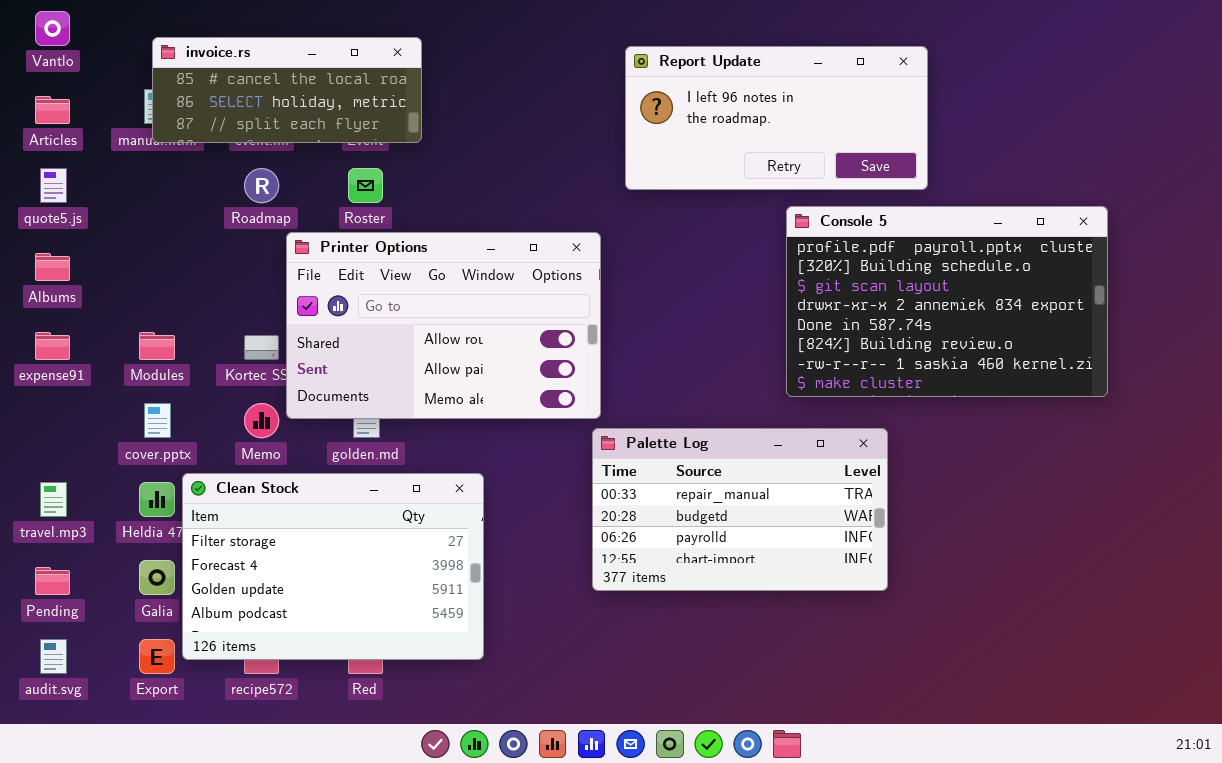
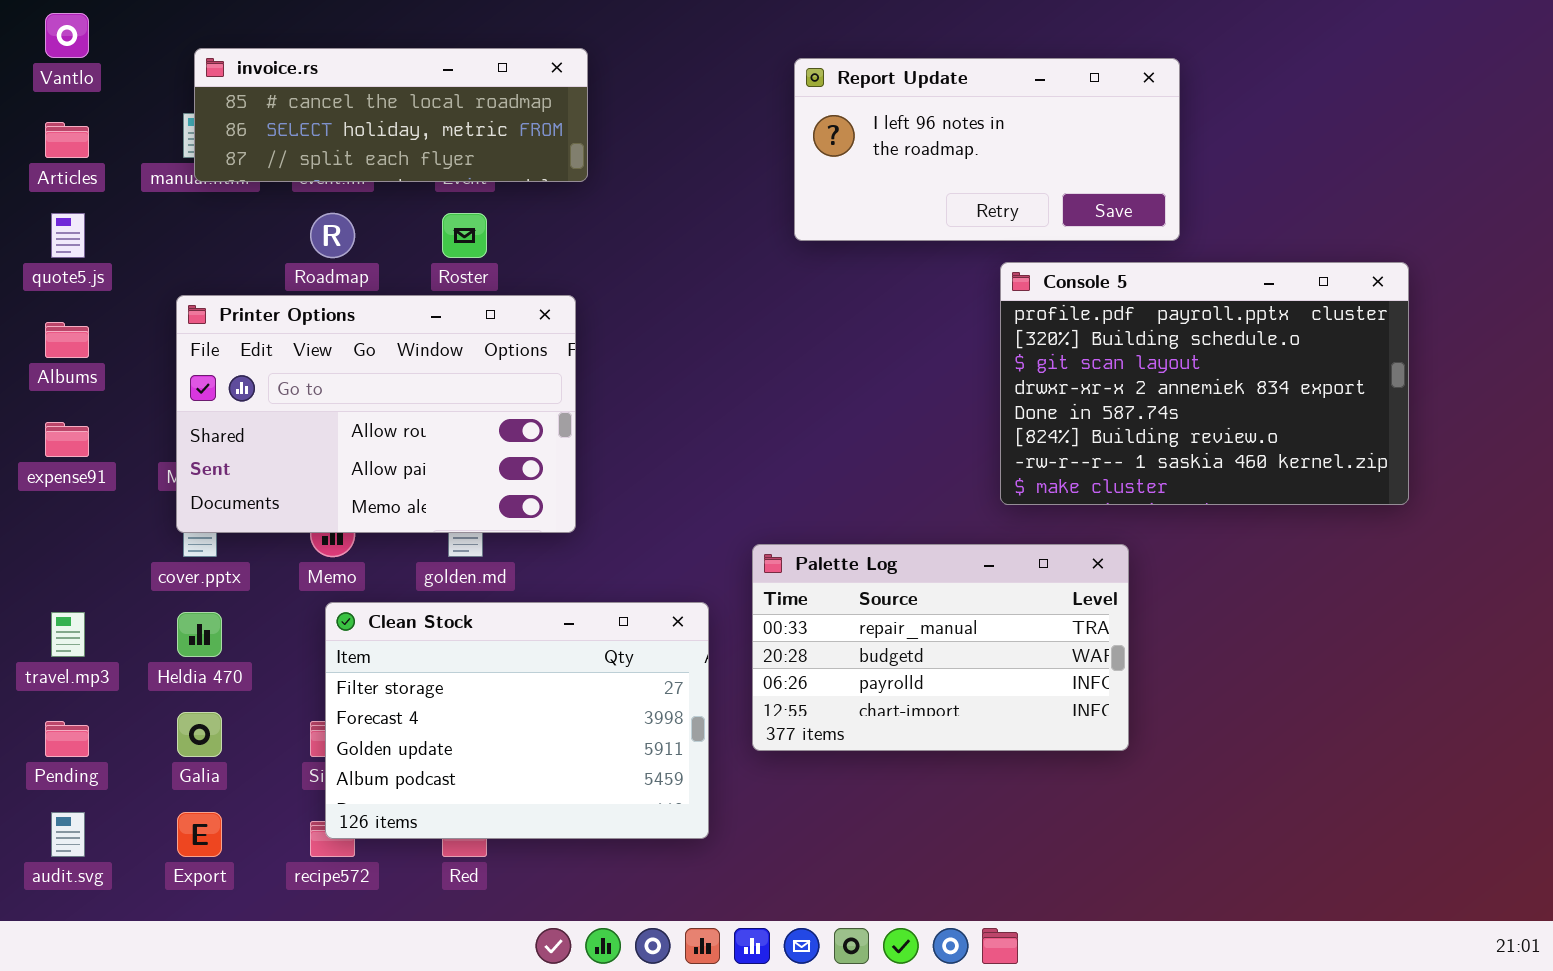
invoice.rs: [152,37,422,143] -> [194,48,588,182], resized
Printer Options: [286,232,601,419] -> [176,295,576,533], moved
Clean Stock: [182,473,484,660] -> [325,602,709,839], moved

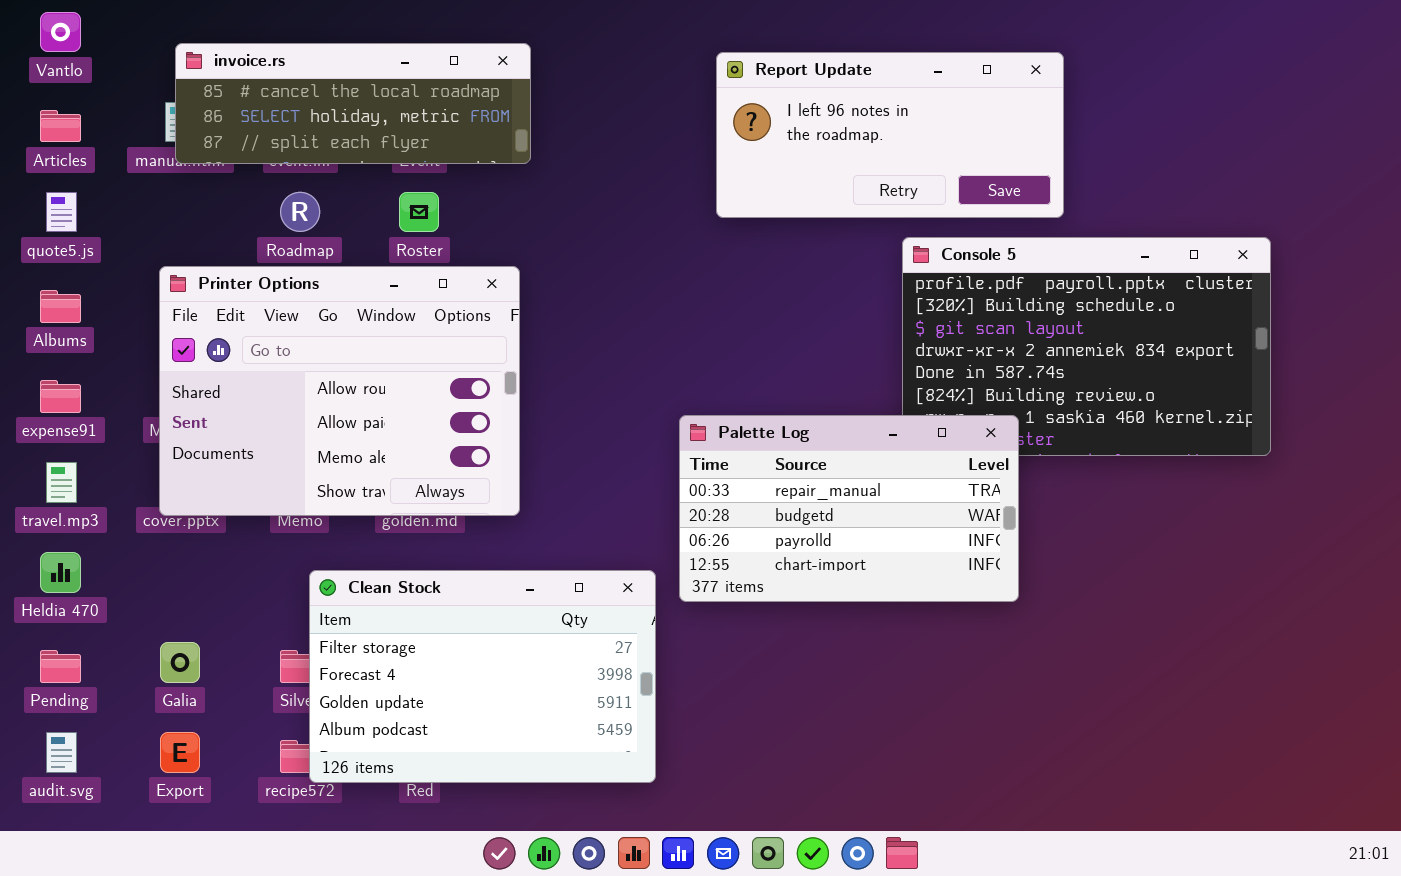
Printer Options: [176,295,576,533] -> [159,266,520,516], resized
Palette Log: [752,544,1129,751] -> [679,415,1019,602], moved
Clean Stock: [325,602,709,839] -> [309,570,656,783], moved
travel.mp3: [51,612,85,657] -> [46,462,77,503], moved
Heldia 470: [177,612,222,657] -> [40,552,81,593], moved

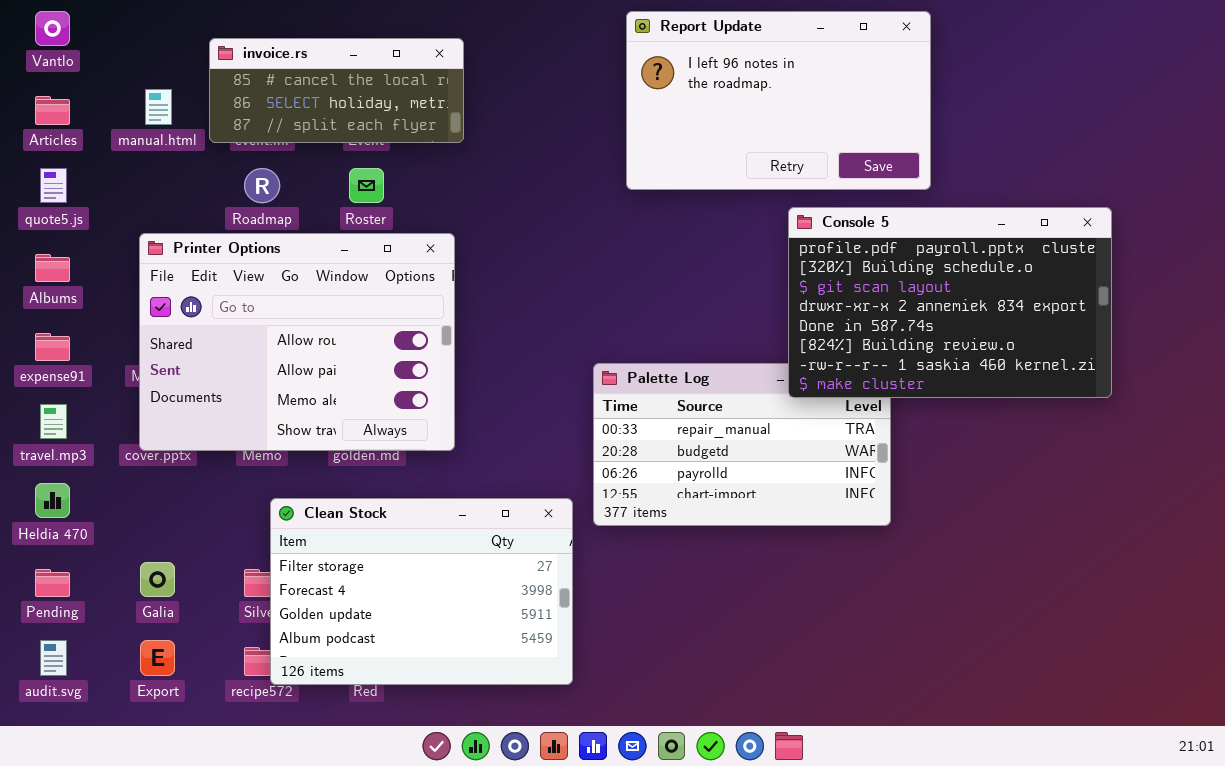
invoice.rs: [175,43,531,164] -> [209,38,464,143], resized
Report Update: [716,52,1064,218] -> [626,11,931,190], resized
Console 5: [902,237,1271,456] -> [788,207,1112,398], raised

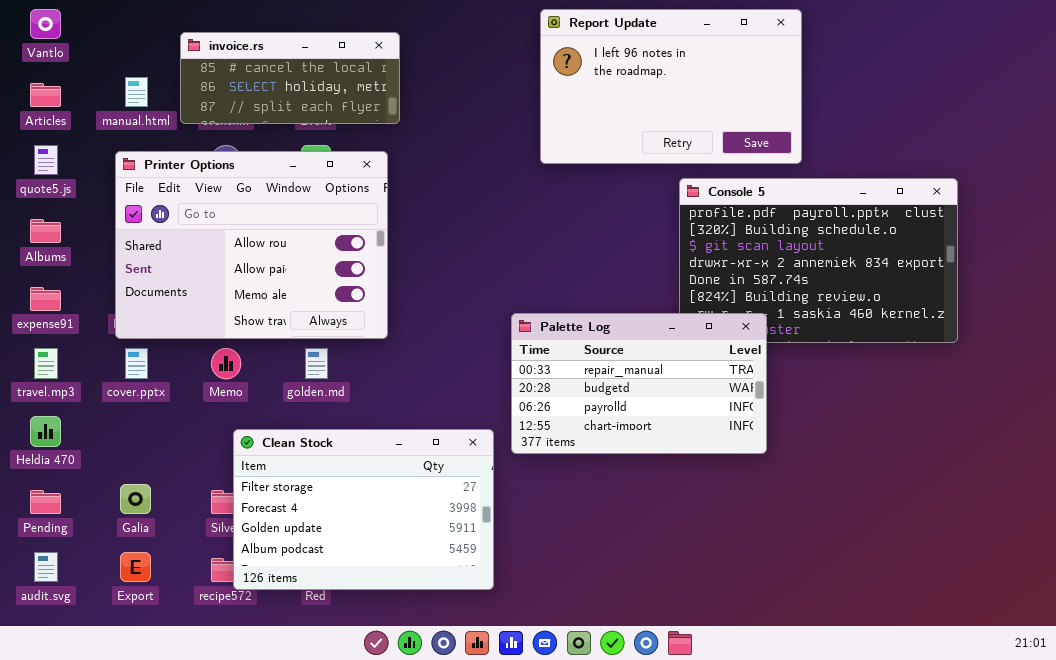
Printer Options: [139,233,455,451] -> [115,151,388,339], moved
Palette Log: [593,363,891,526] -> [511,313,767,454], raised

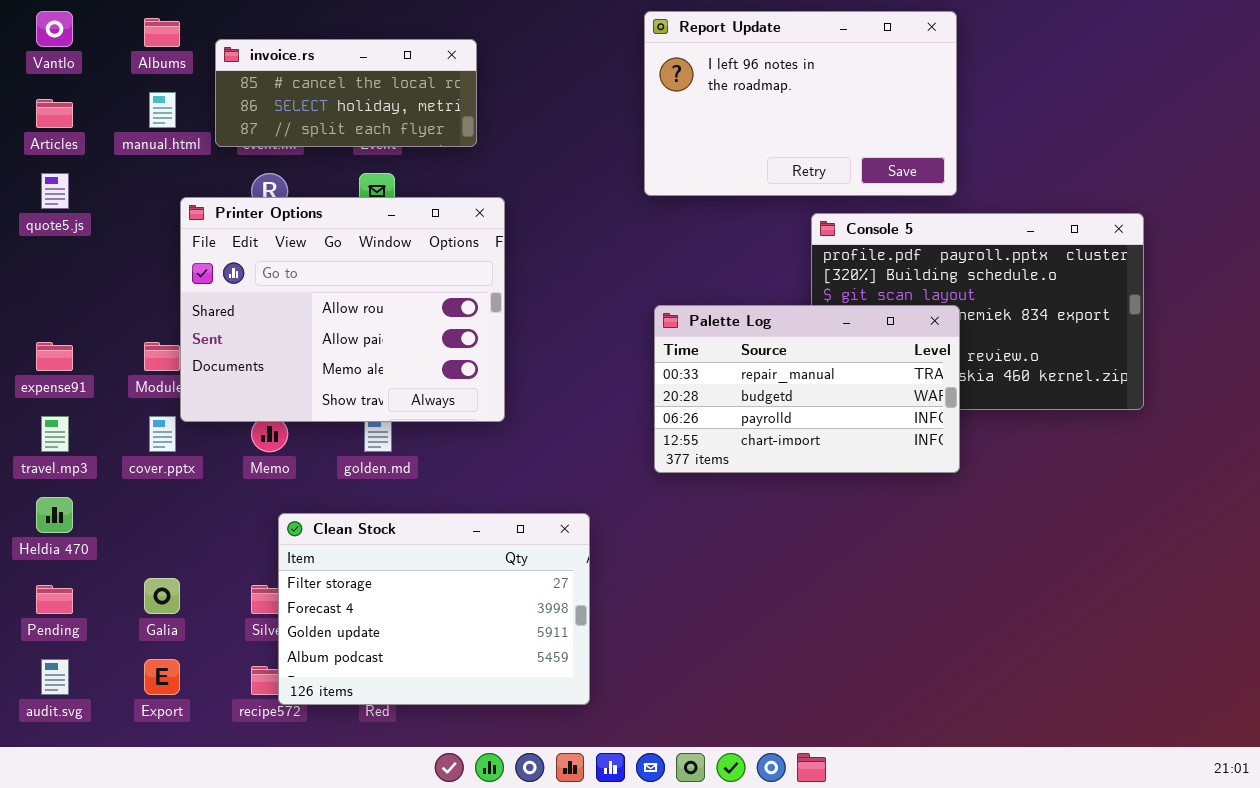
Printer Options: [115,151,388,339] -> [180,197,505,422], moved
Albums: [30,219,61,243] -> [144,18,180,47], moved
Palette Log: [511,313,767,454] -> [654,305,960,473], moved

